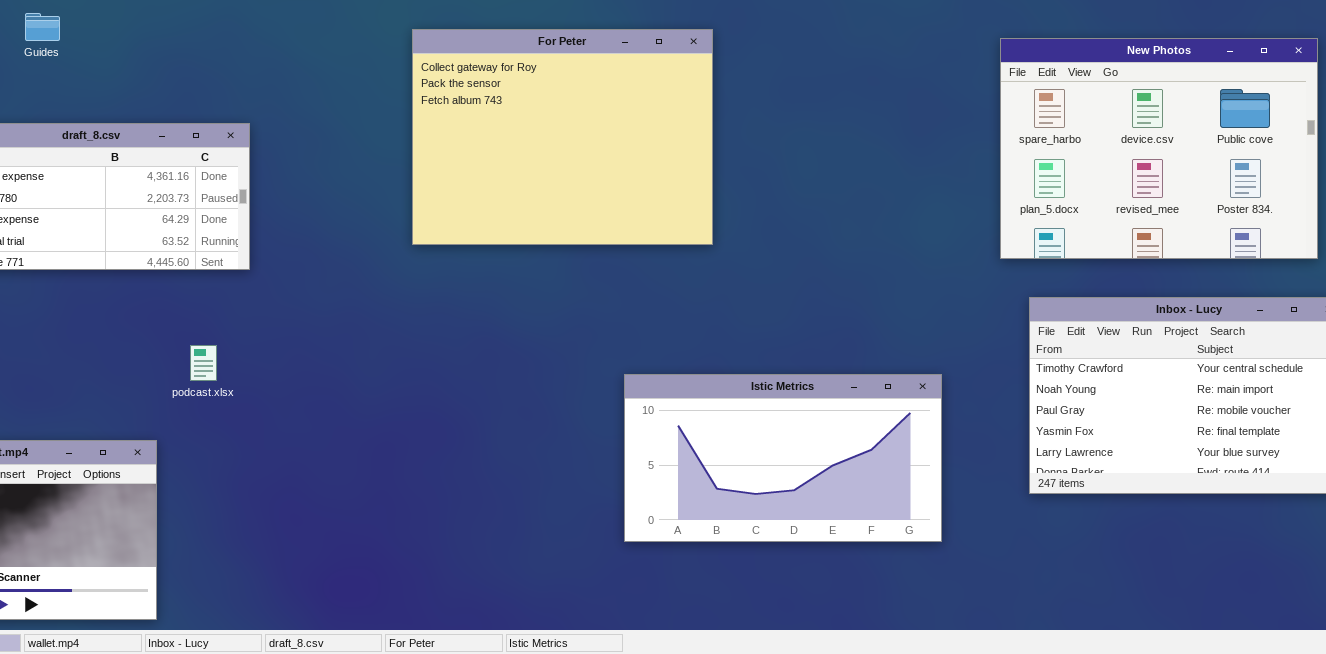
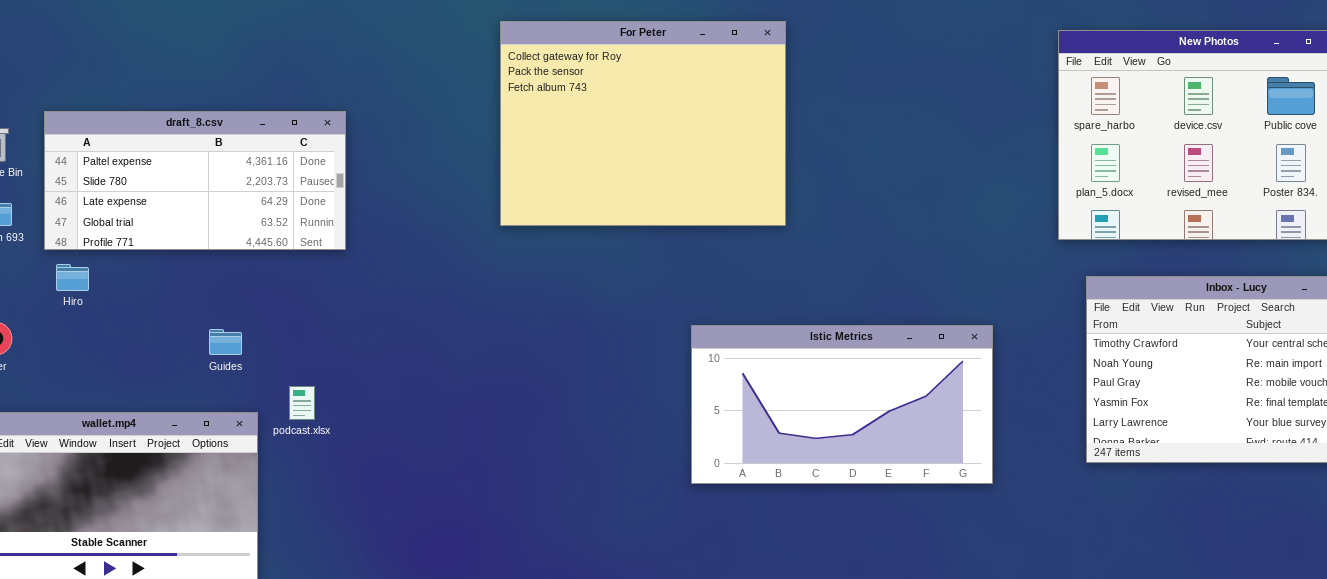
Guides: [25,13,60,41] -> [209,329,242,355], moved
podcast.xlsx: [190,345,217,381] -> [289,386,315,420], moved
Istic Metrics: [624,374,942,542] -> [691,325,993,484], moved

